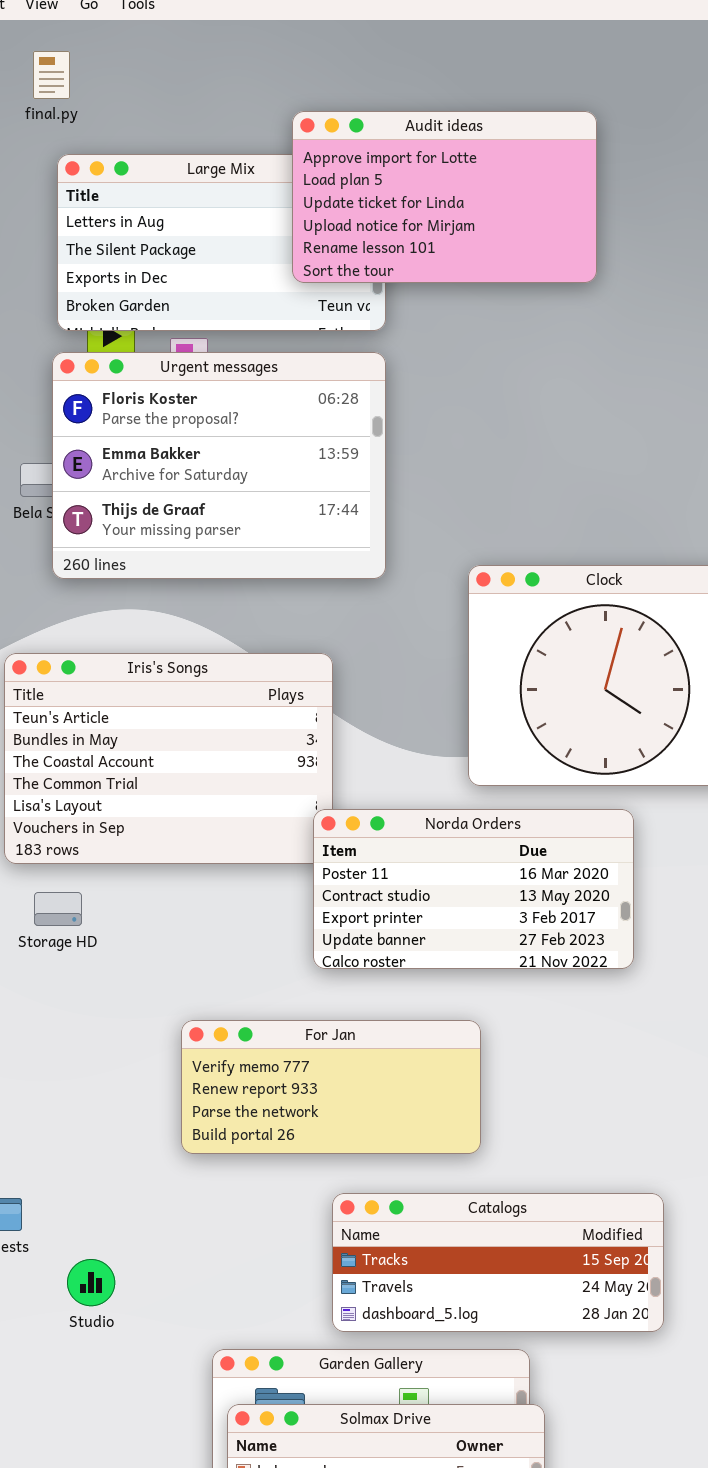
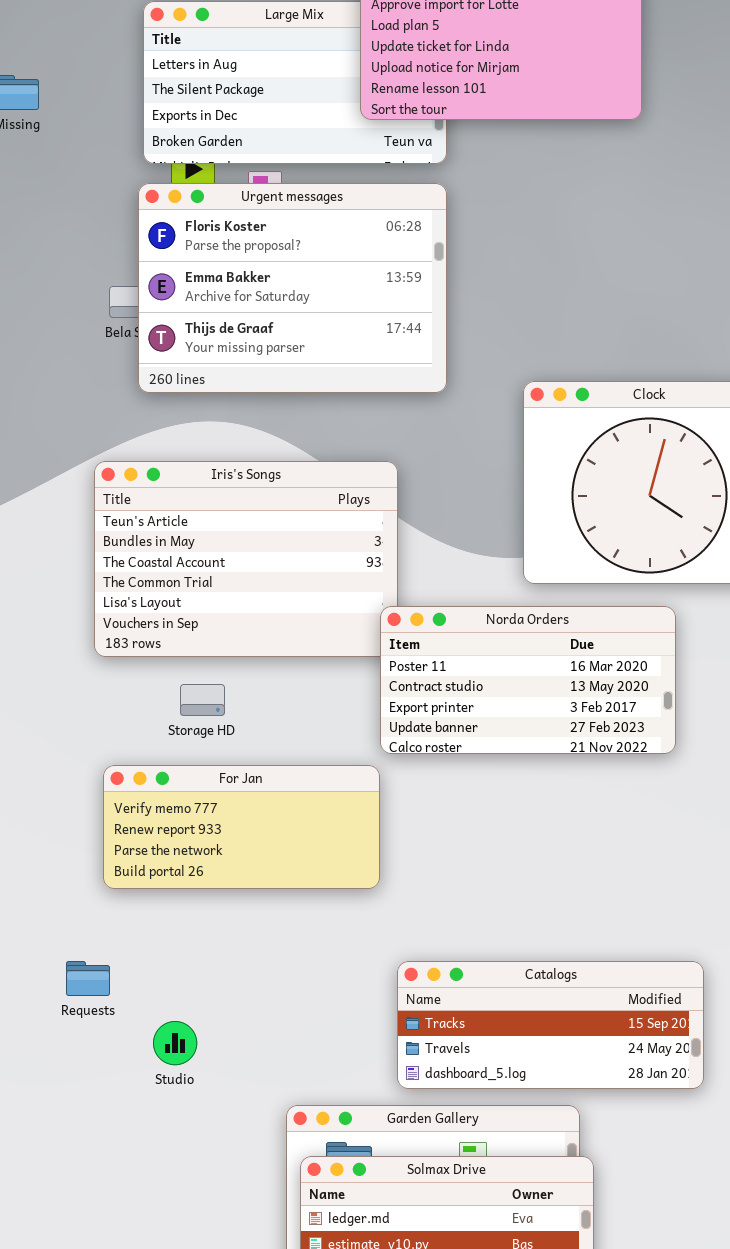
Storage HD: [34,892,82,926] -> [180,684,225,716], moved
For Jan: [181,1020,481,1154] -> [103,765,380,889], moved

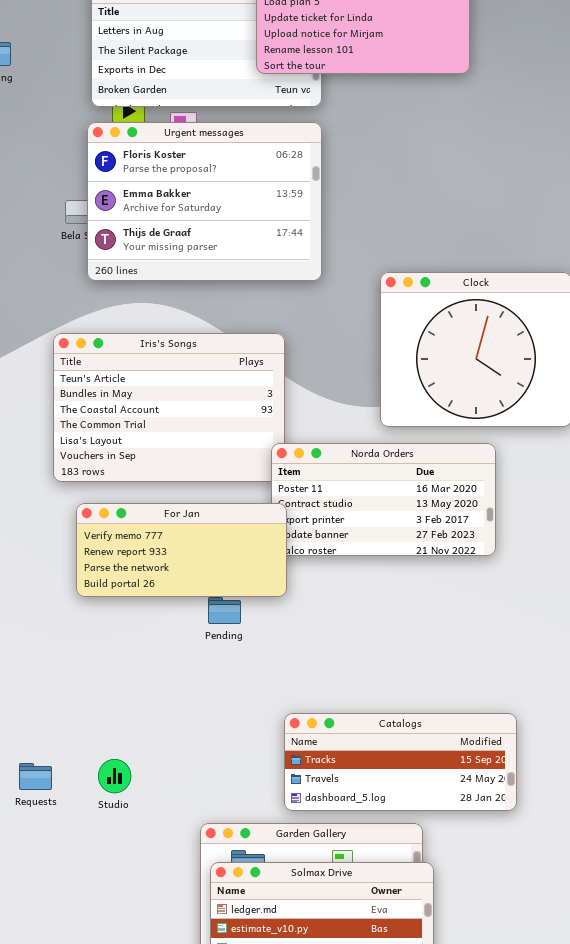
For Jan: [103,765,380,889] -> [76,503,287,597], moved
Requests: [66,961,110,996] -> [19,763,52,790], moved

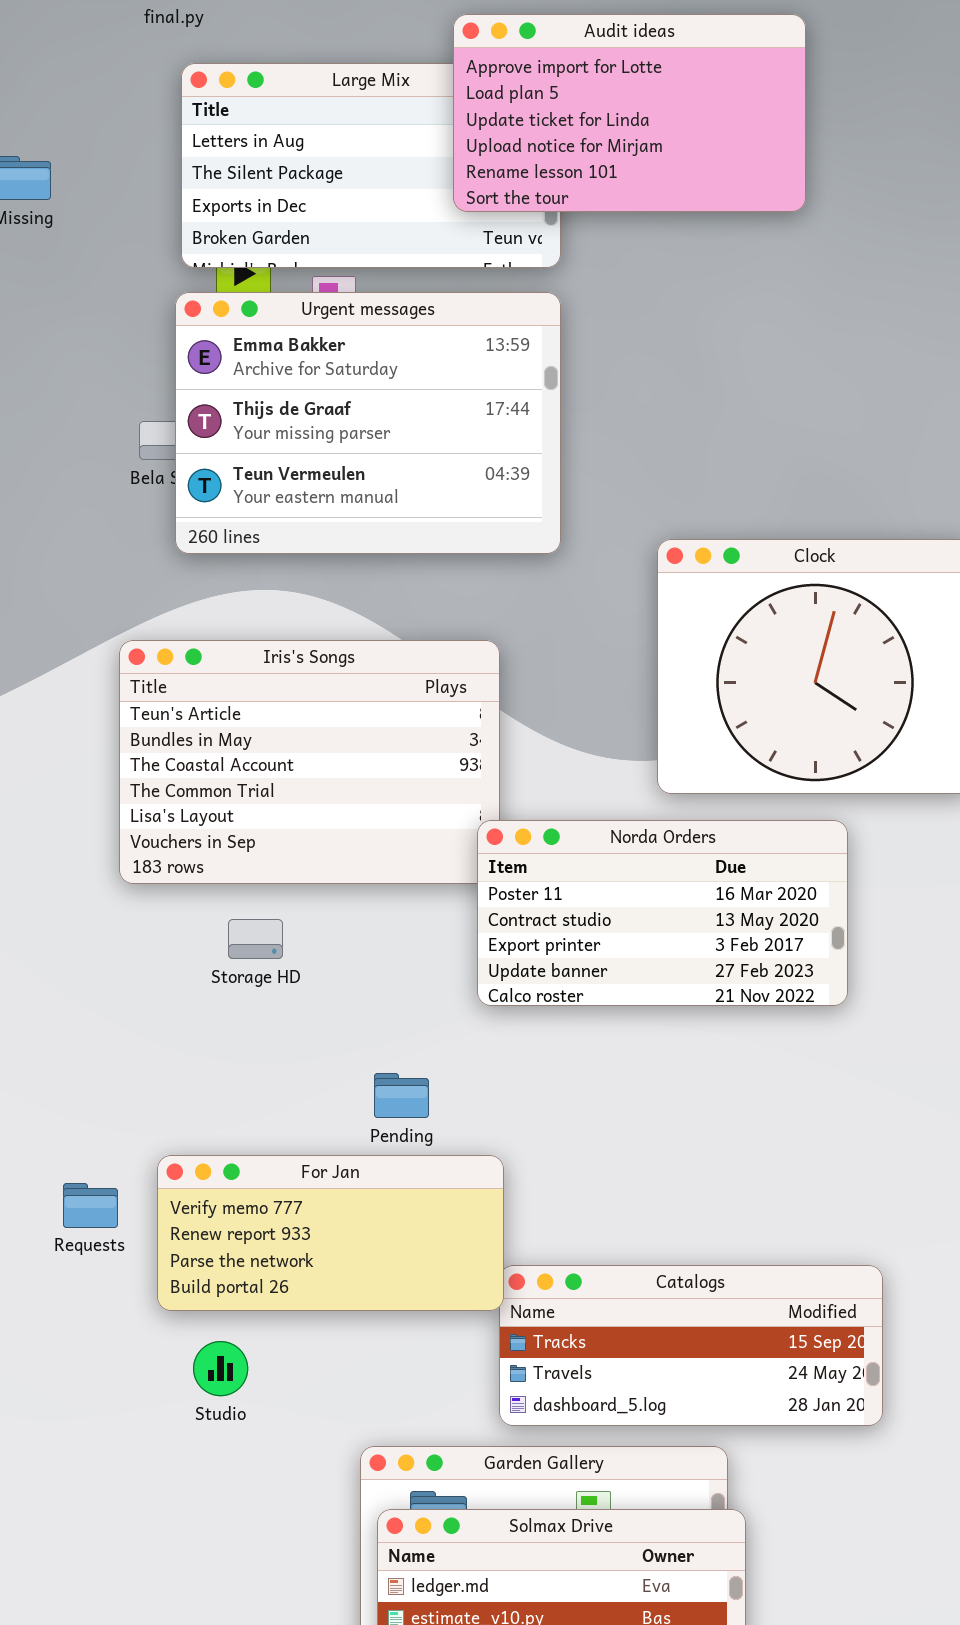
Urgent messages: [87,122,322,281] -> [175,292,561,554], scrolled down 1 row
For Jan: [76,503,287,597] -> [157,1155,504,1311], moved
Requests: [19,763,52,790] -> [63,1183,118,1228], moved

